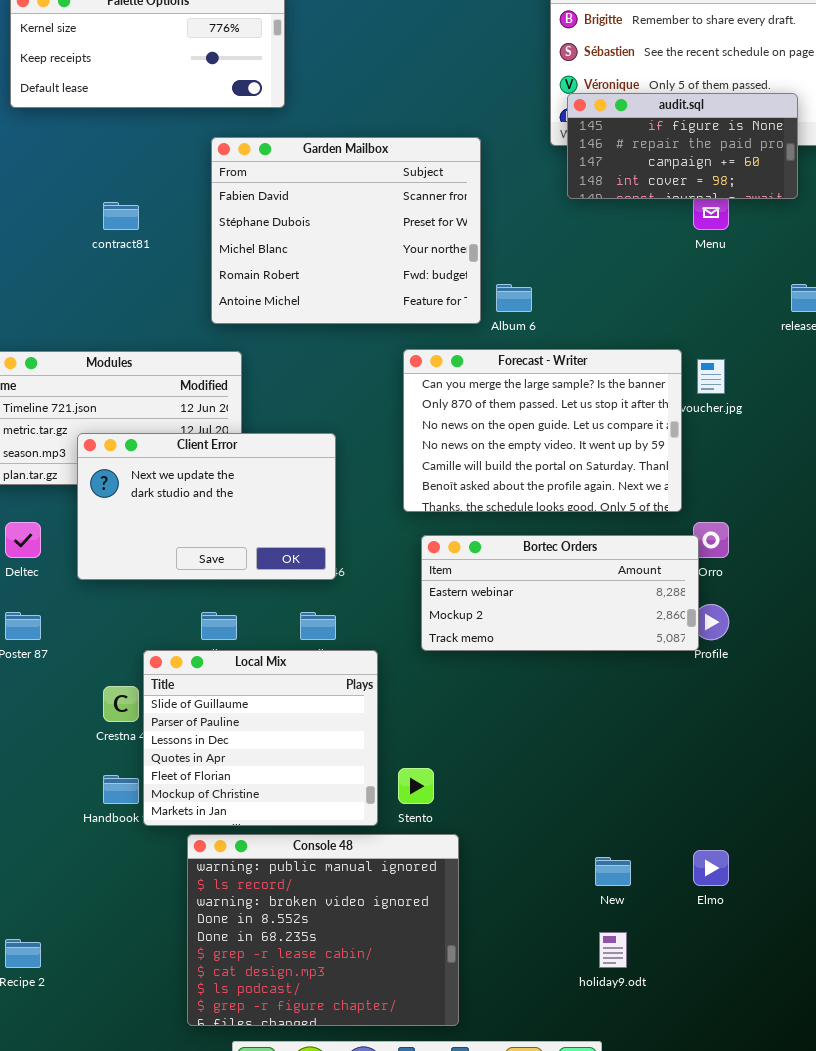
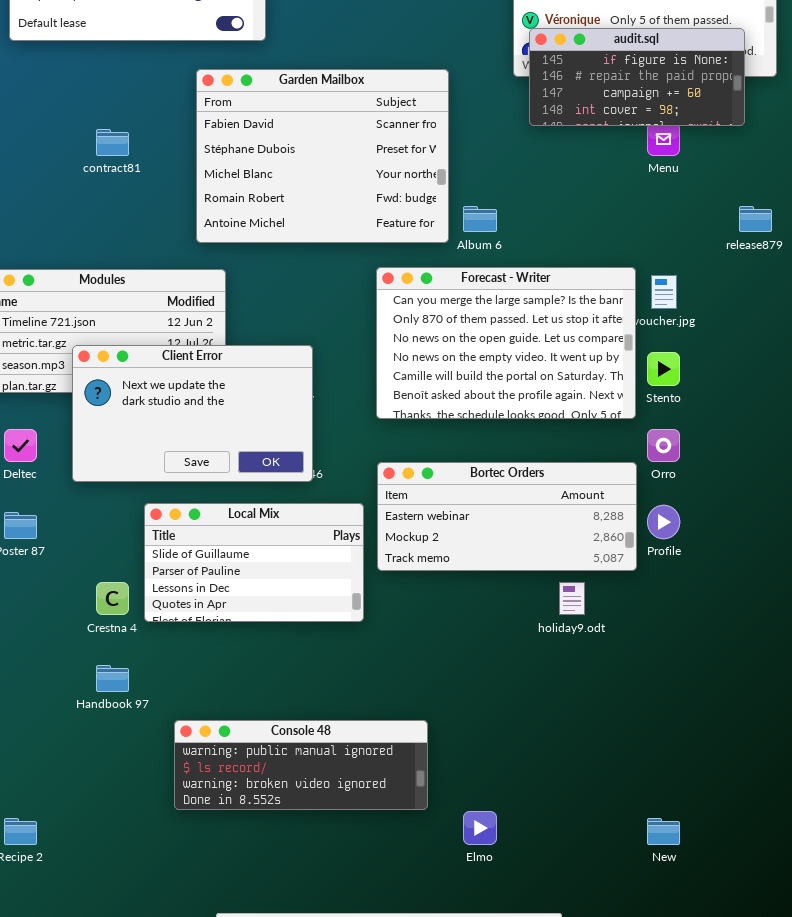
Bortec Orders: [421,535,699,651] -> [377,462,637,571], moved
Local Mix: [143,650,378,826] -> [144,503,364,622], moved, resized
Stento: [398,768,434,804] -> [647,352,680,386], moved
Console 48: [187,834,459,1026] -> [174,720,428,810], resized
Elmo: [693,850,729,886] -> [463,811,497,845], moved
New: [595,857,631,886] -> [647,818,680,845], moved
holiday9.odt: [599,932,627,968] -> [559,582,585,615], moved

